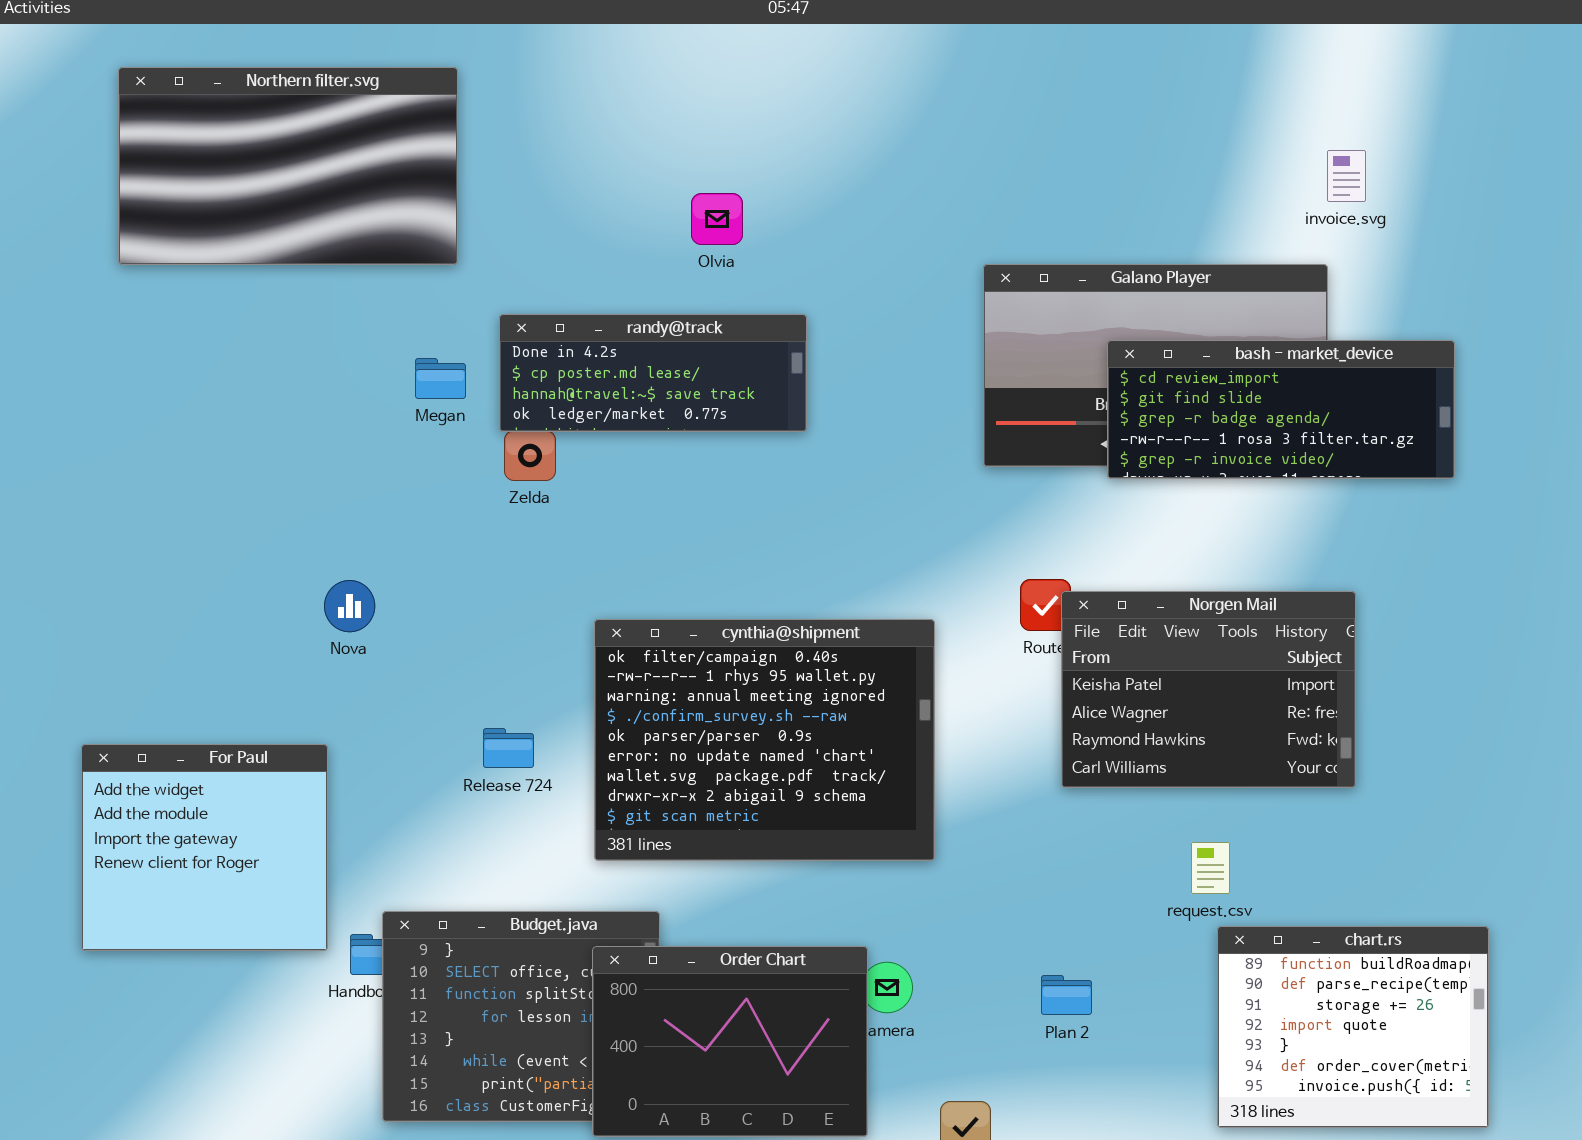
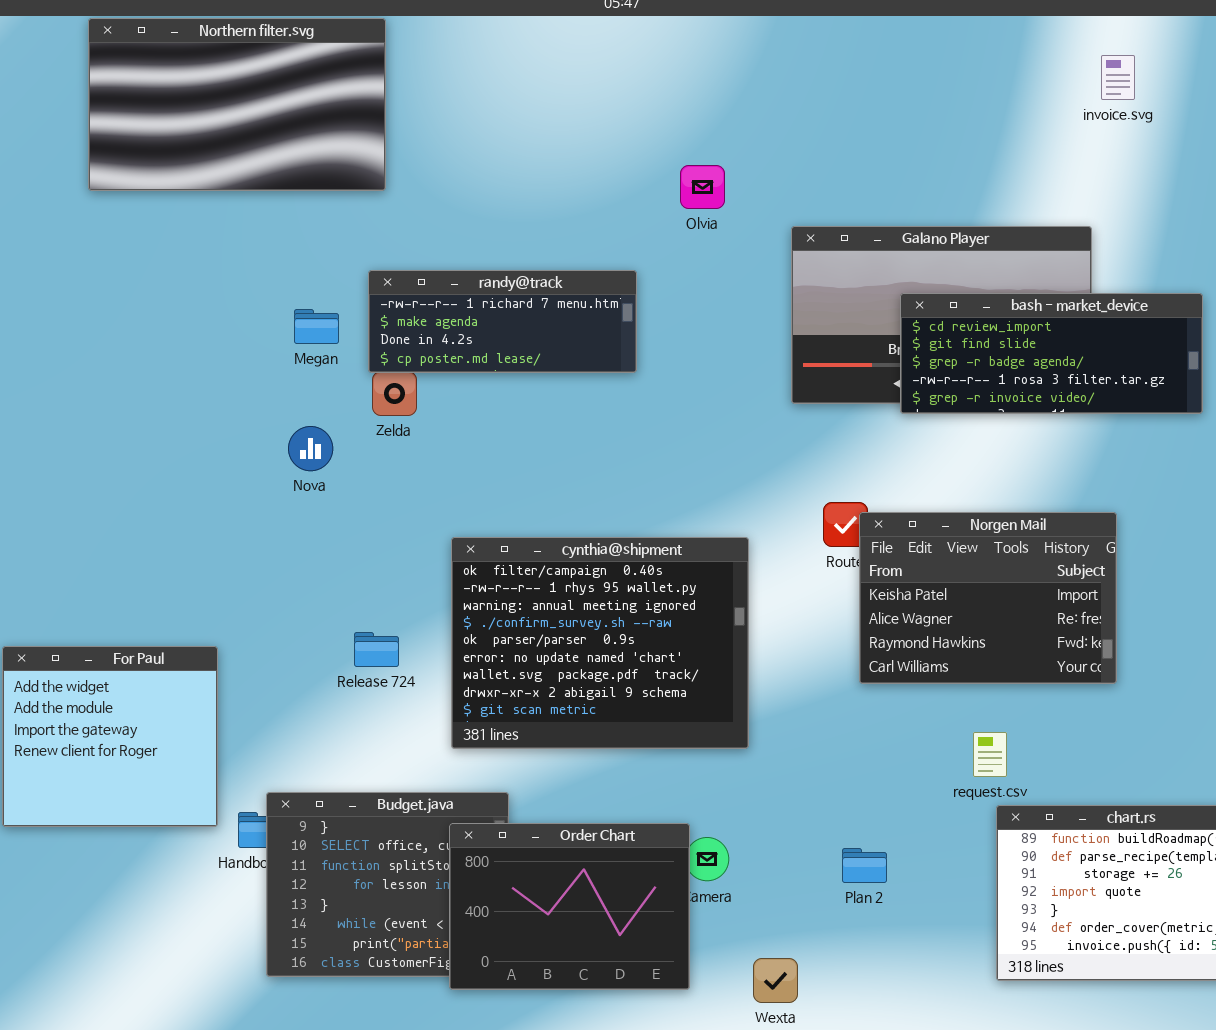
Northern filter.svg: [118,67,458,265] -> [88,18,386,191], moved
invoice.svg: [1327,150,1366,202] -> [1101,55,1135,100], moved
Olvia: [691,193,743,245] -> [680,165,725,209], moved
randy@track: [499,314,807,432] -> [368,270,637,373], scrolled up 2 rows
Nova: [324,580,375,632] -> [288,426,333,471], moved

